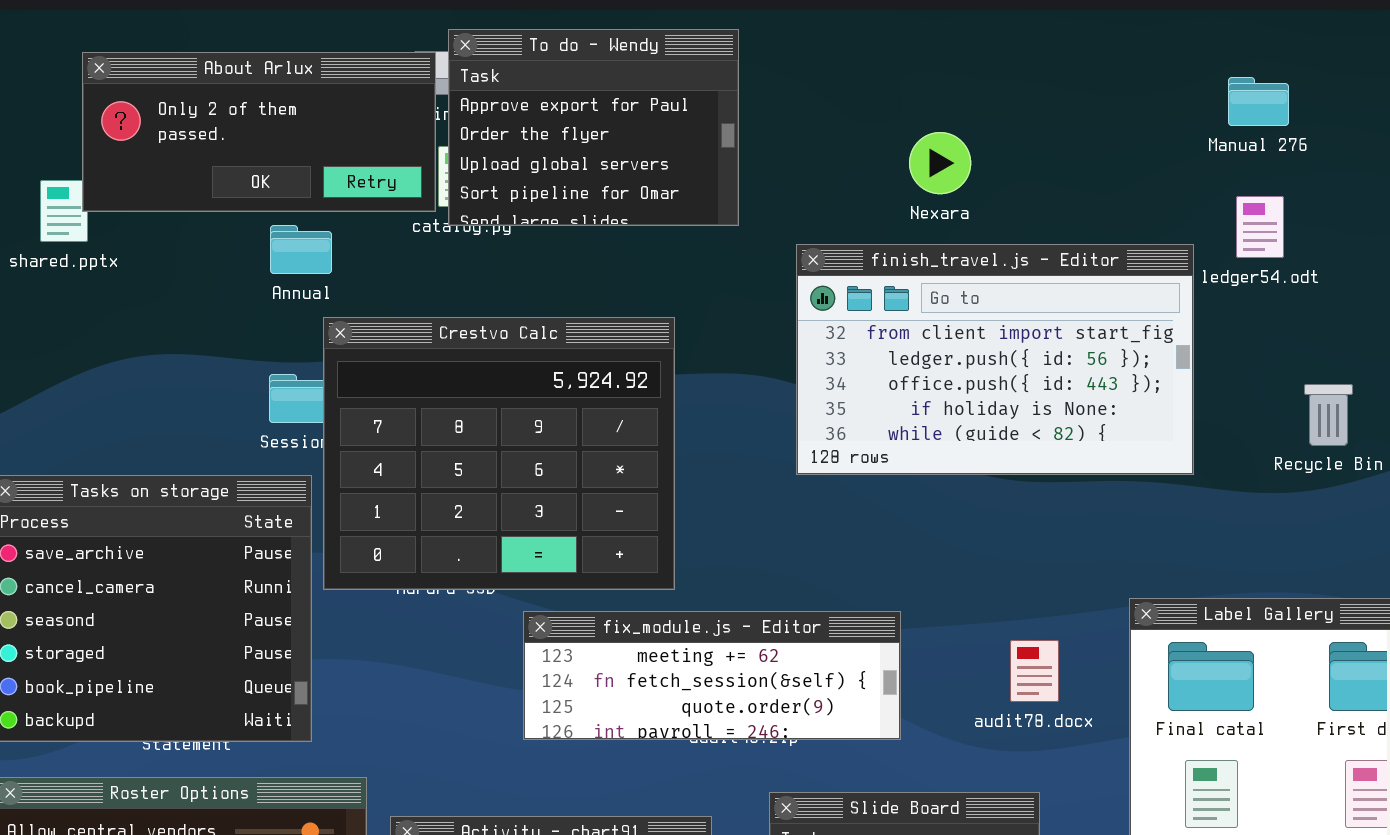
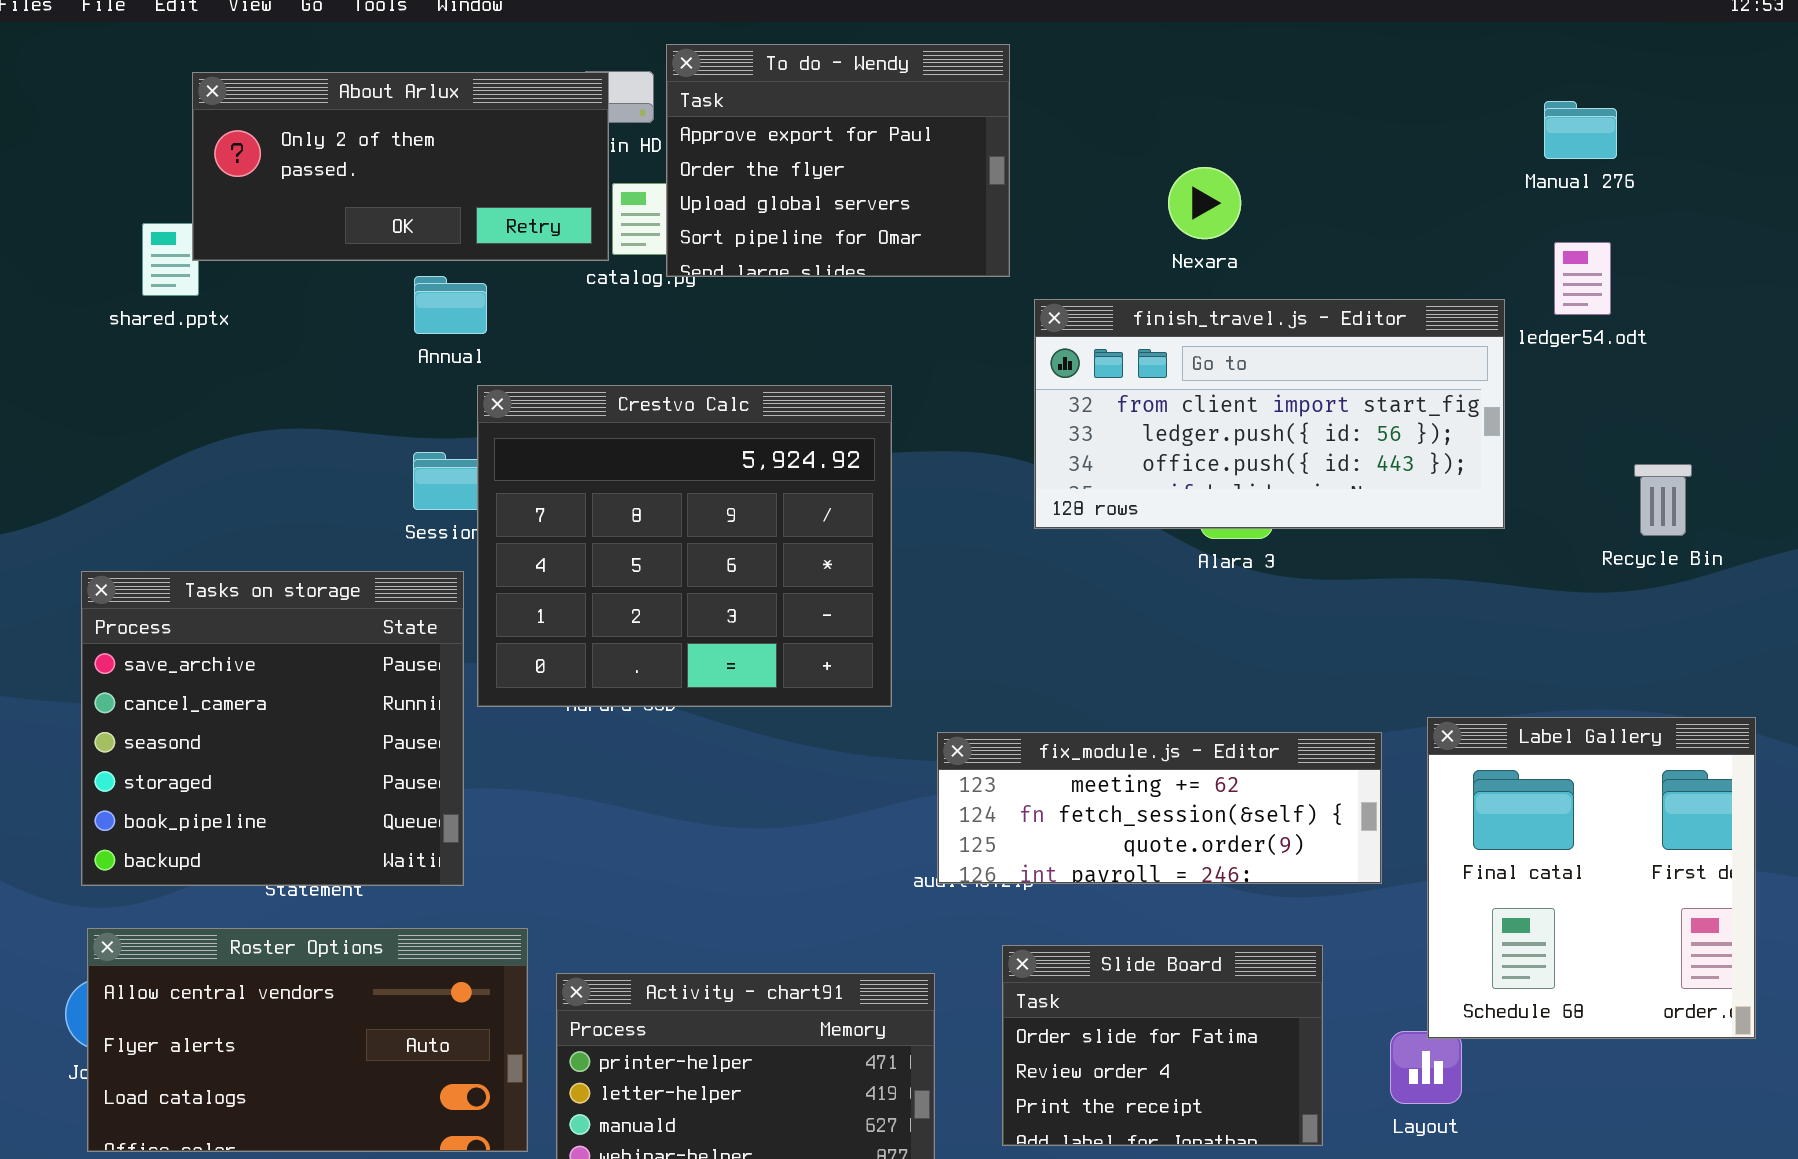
To do - Wendy: [448,29,739,226] -> [666,44,1010,277], moved
finish_travel.js - Editor: [796,244,1194,475] -> [1034,299,1505,529], resized
fix_module.js - Editor: [523,611,901,740] -> [937,732,1382,884], moved

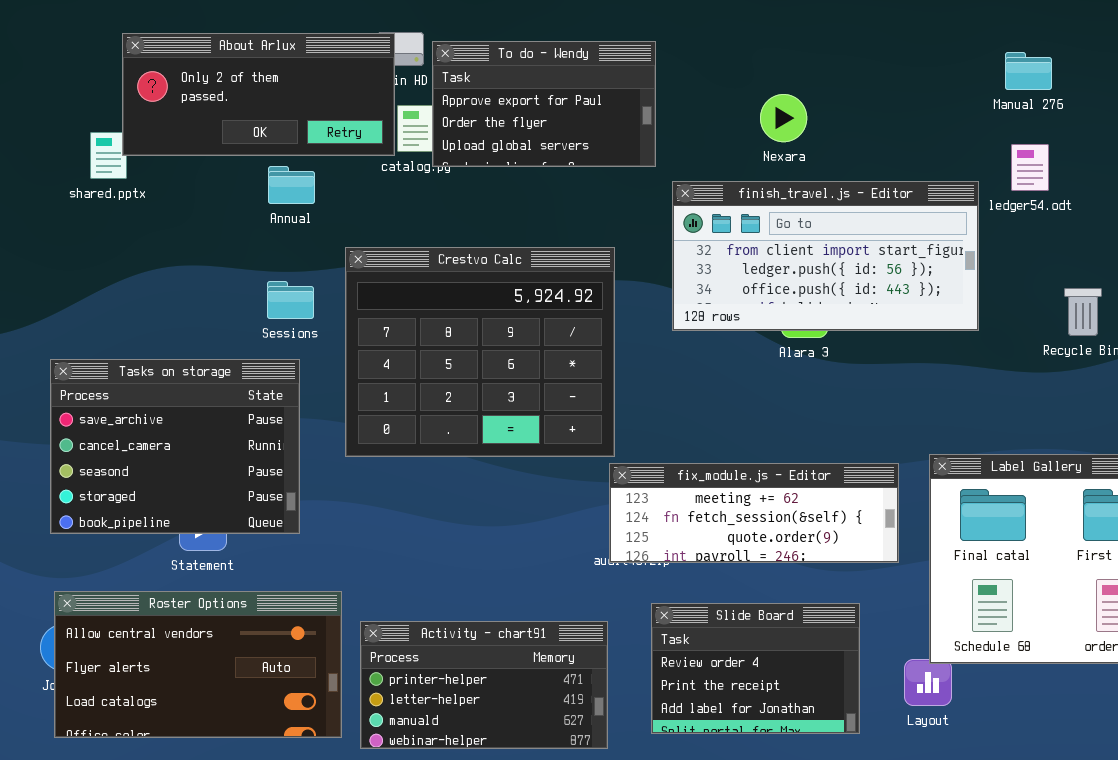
To do - Wendy: [666,44,1010,277] -> [432,41,656,167], resized
Crestvo Calc: [477,385,892,707] -> [345,247,615,457], moved
Tasks on storage: [81,571,464,886] -> [50,359,300,534], resized
Slide Board: [1002,945,1323,1146] -> [651,603,860,734], scrolled down 1 row

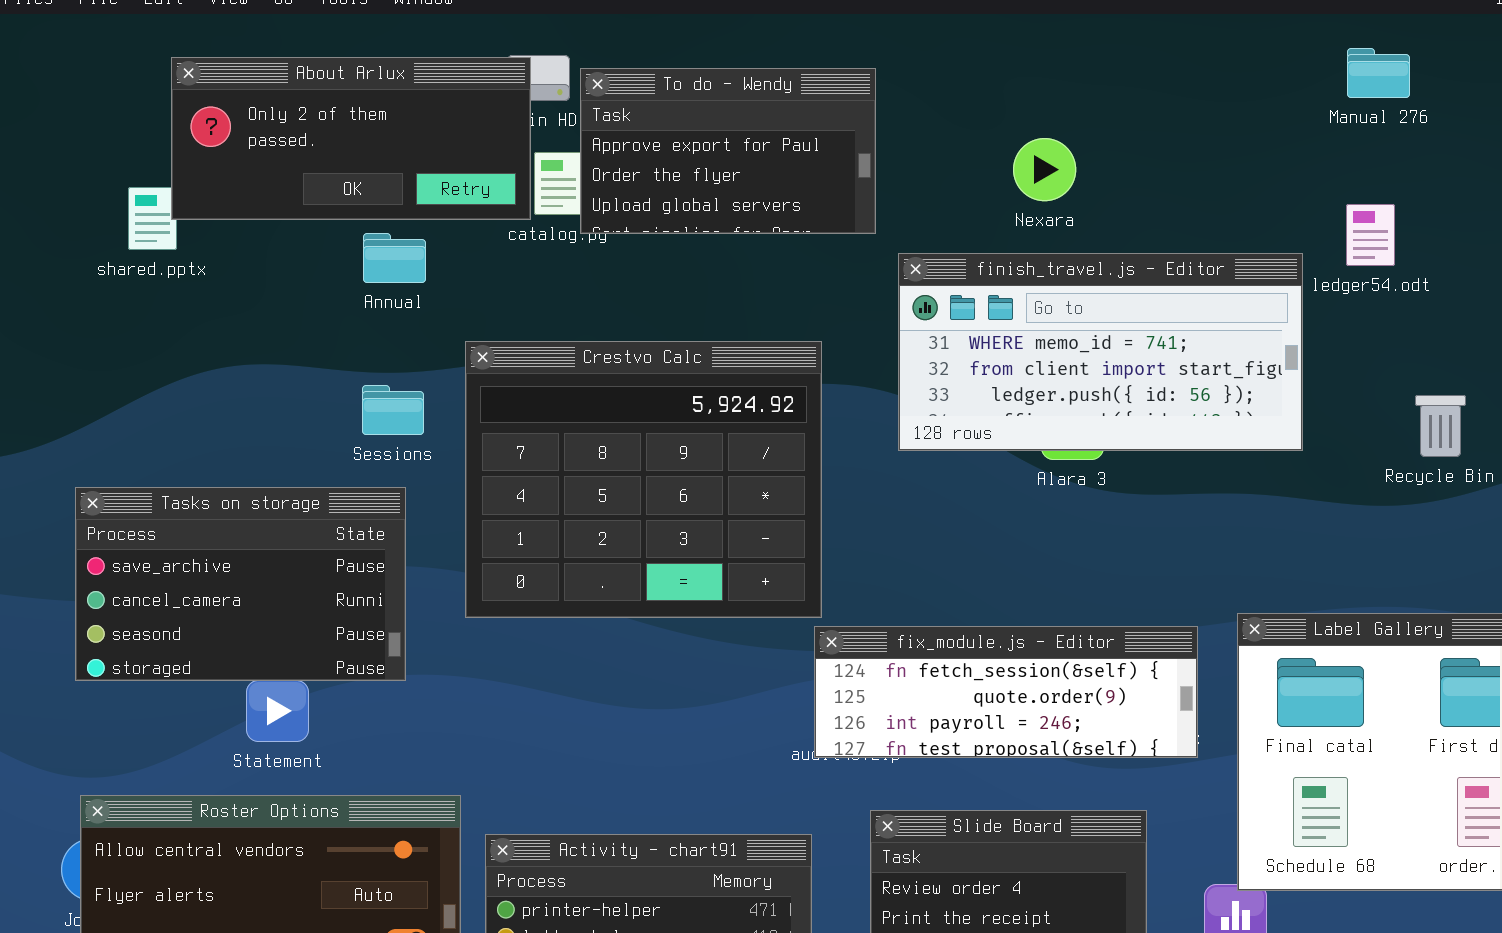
Manual 276: [1005,52,1052,90] -> [1347,48,1410,98], moved
finish_travel.js - Editor: [672,181,979,331] -> [898,253,1303,451], scrolled up 1 row
Tasks on storage: [50,359,300,534] -> [75,487,406,681], resized
fix_module.js - Editor: [609,463,899,563] -> [814,626,1198,758], scrolled down 1 row

